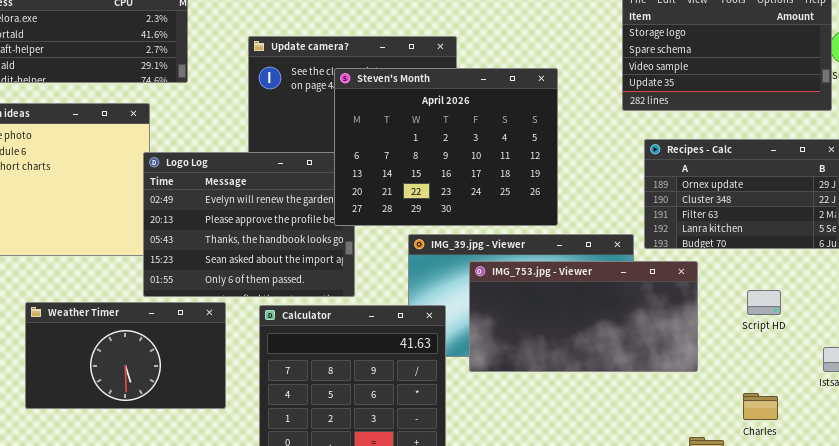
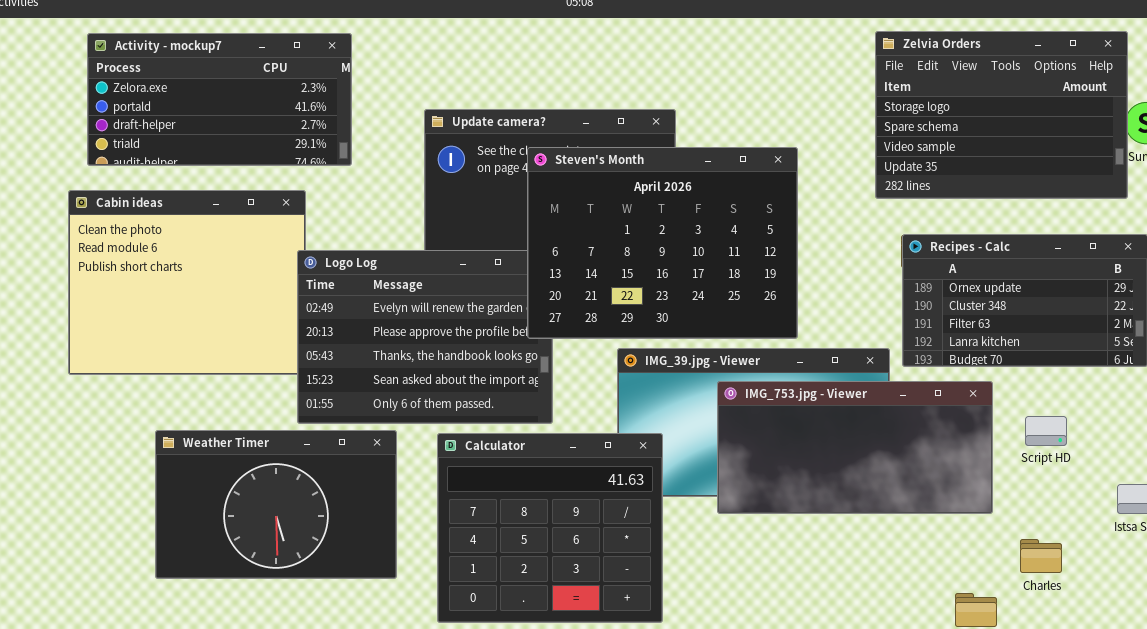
IMG_753.jpg - Viewer: [469,261,698,372] -> [717,381,993,514], moved
Weather Timer: [25,302,226,409] -> [155,430,397,579], resized

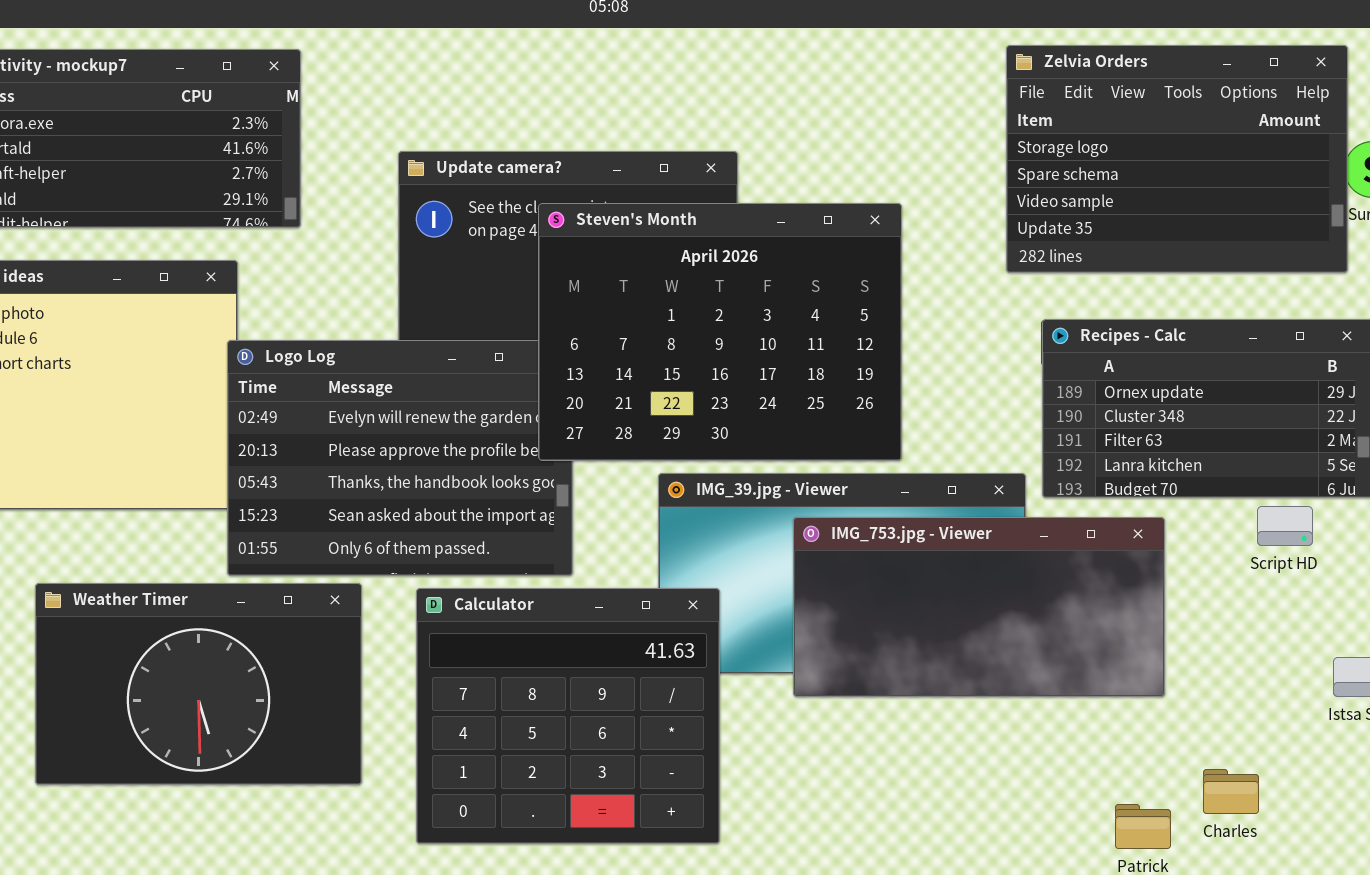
Script HD: [1025,416,1067,446] -> [1257,506,1313,546], moved
Charles: [1020,539,1062,573] -> [1203,769,1259,814], moved

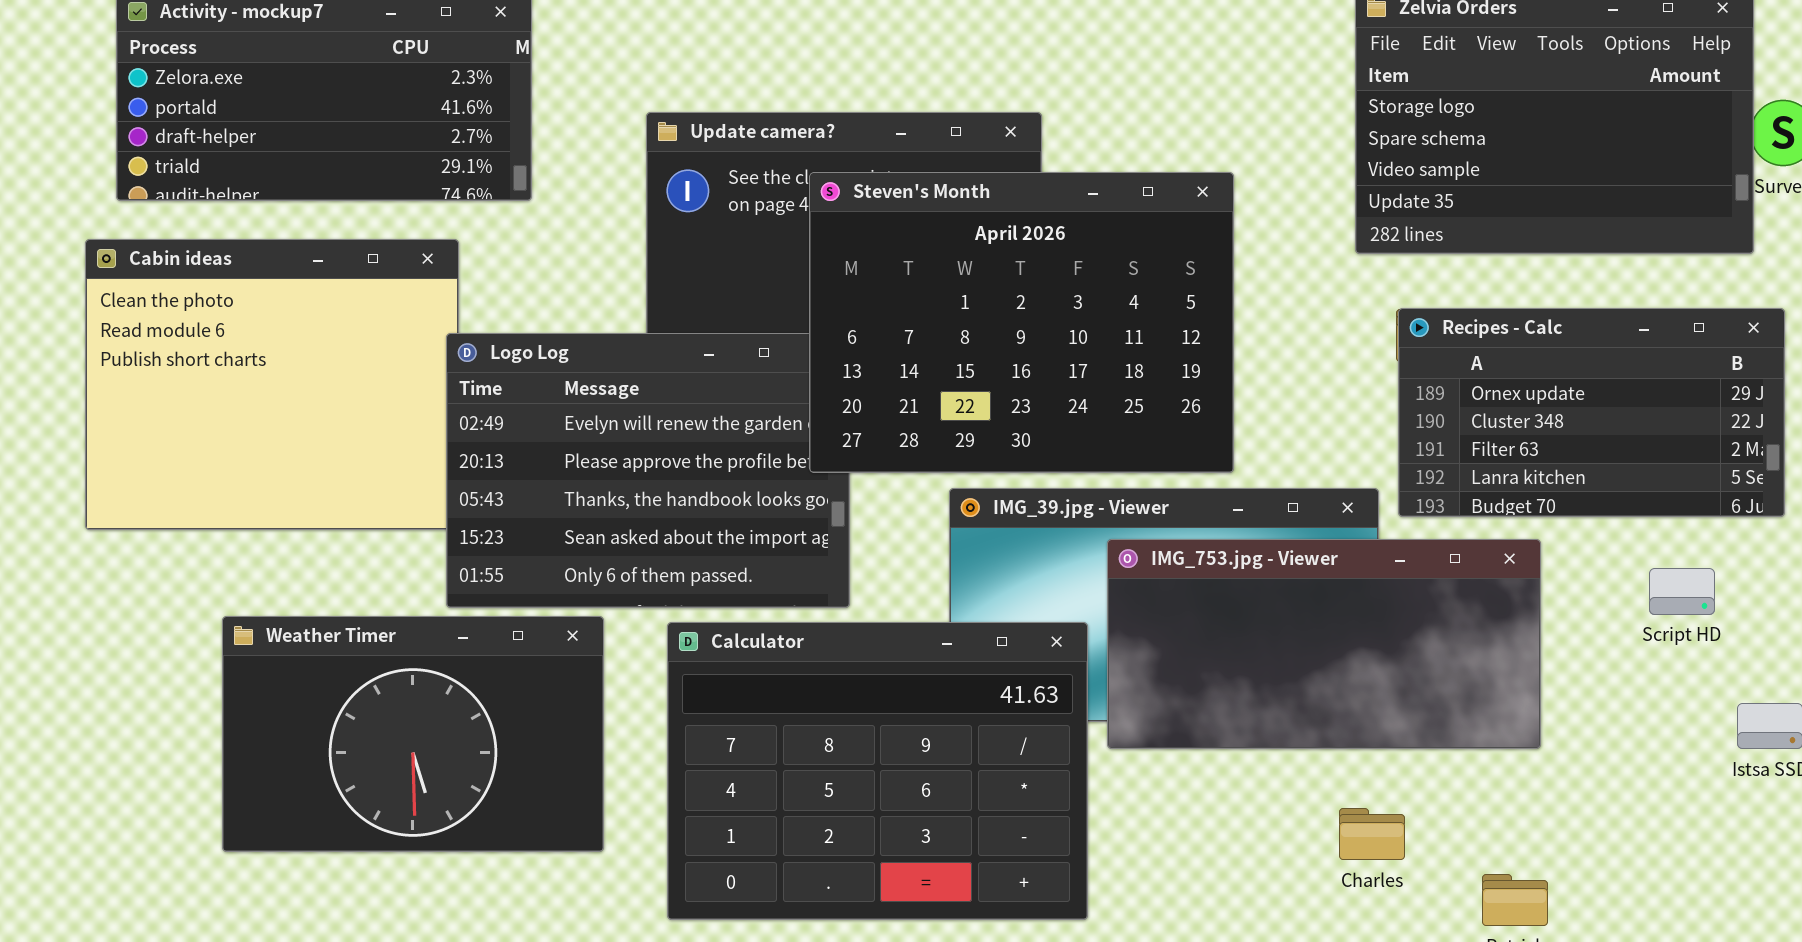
Script HD: [1257,506,1313,546] -> [1649,568,1715,615], moved
Calculator: [416,588,720,844] -> [667,622,1088,920], resized
Charles: [1203,769,1259,814] -> [1339,808,1405,860], moved

